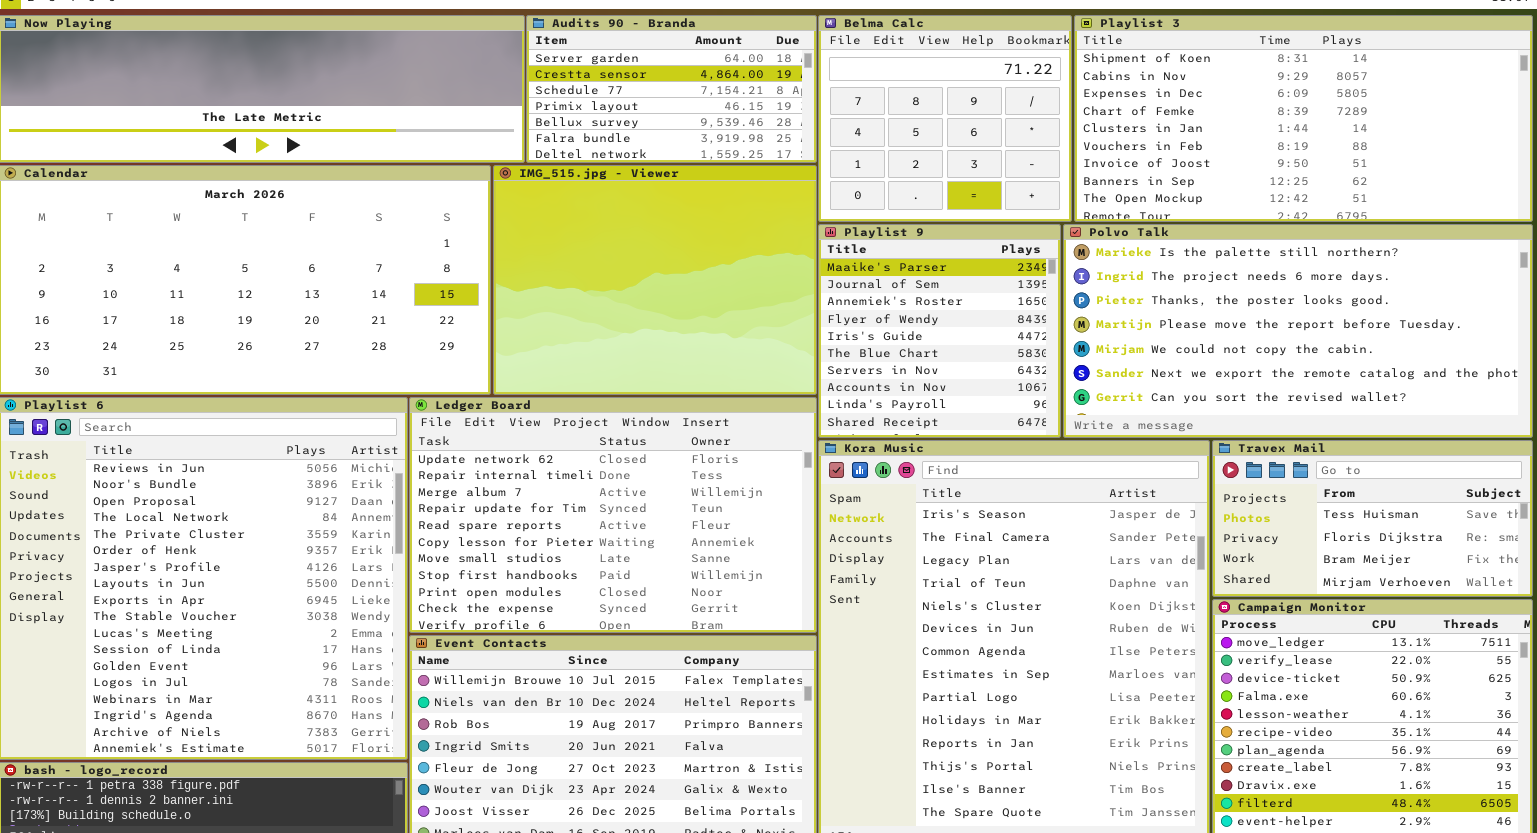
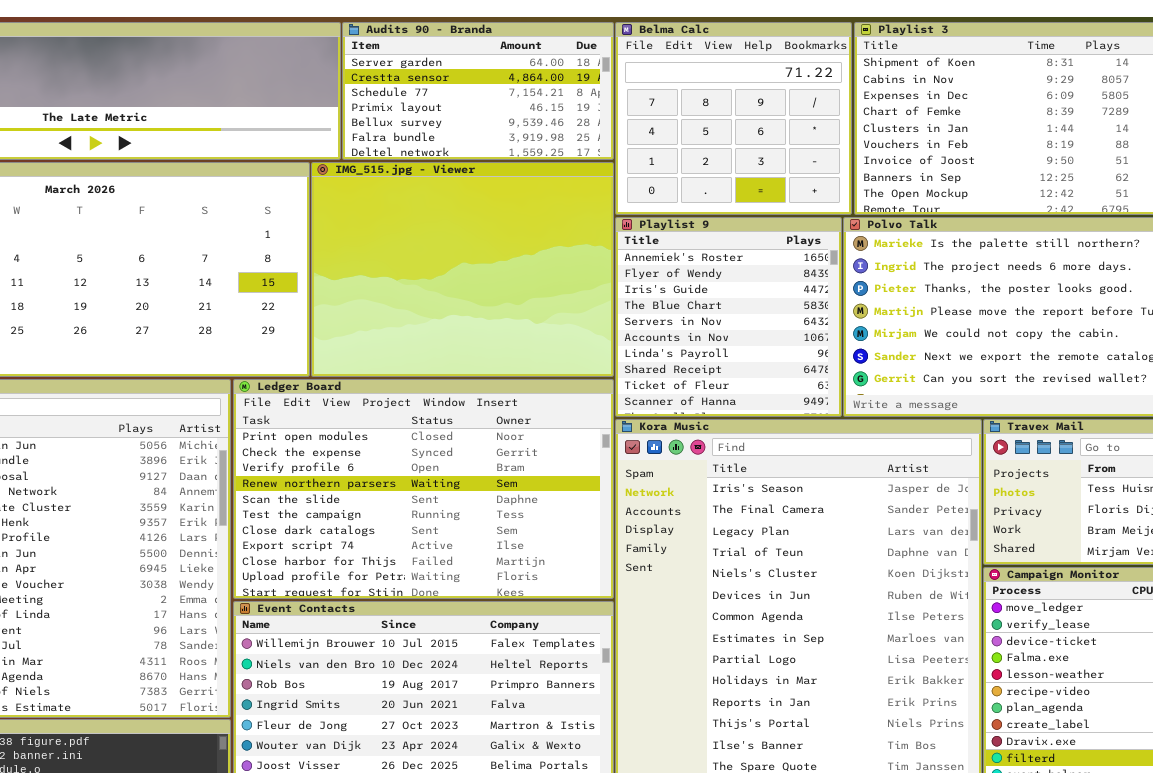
Playlist 9: [818,224,1061,438] -> [615,217,842,417], scrolled down 2 rows
Ledger Board: [409,397,817,633] -> [233,379,614,599], scrolled down 8 rows

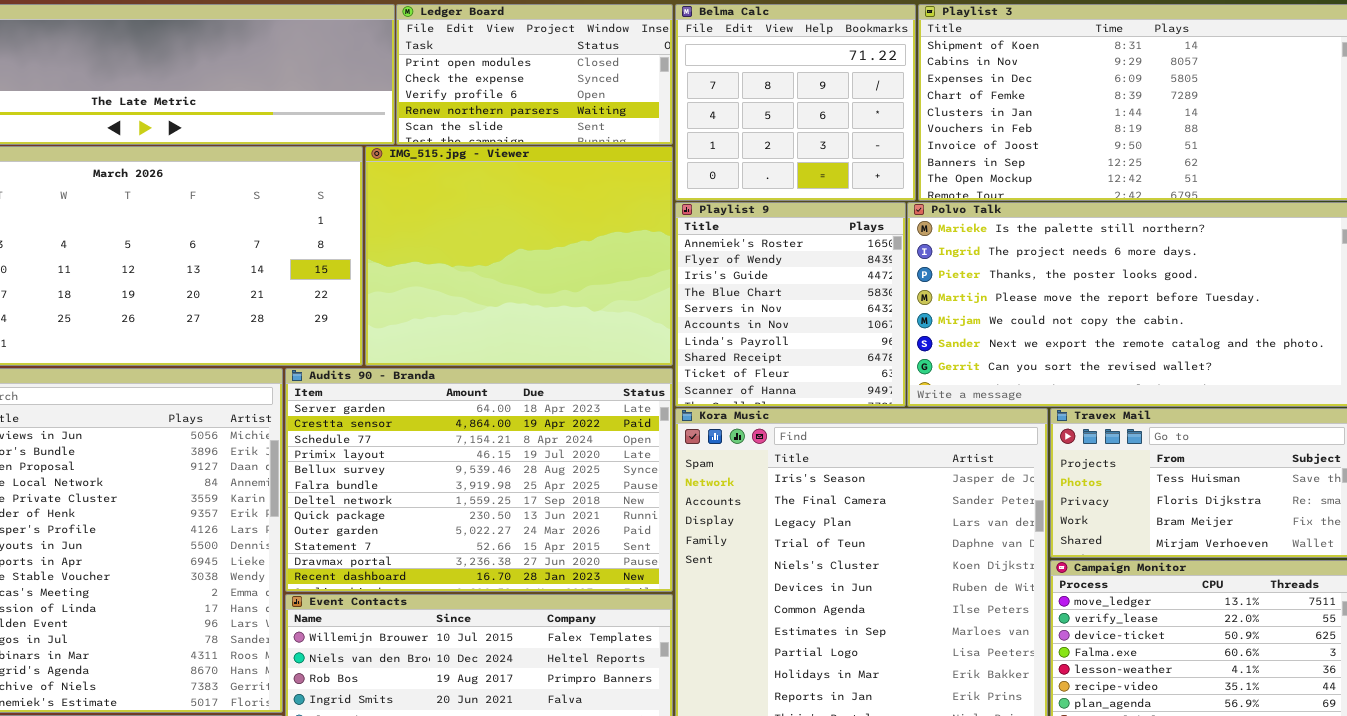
Audits 90 - Branda: [342,22,614,160] -> [285,368,673,592], moved, resized
Ledger Board: [233,379,614,599] -> [396,4,673,145], moved, resized

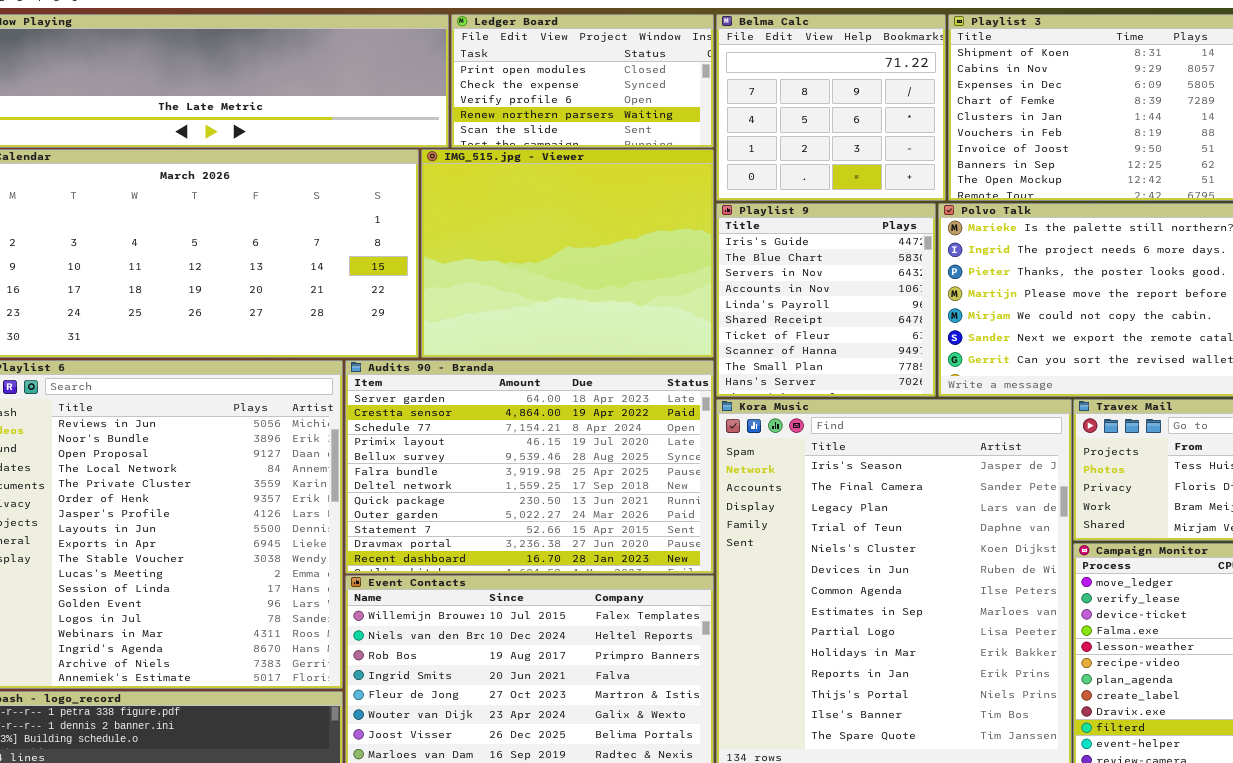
Playlist 9: [675,202,906,407] -> [716,203,936,397], scrolled down 2 rows

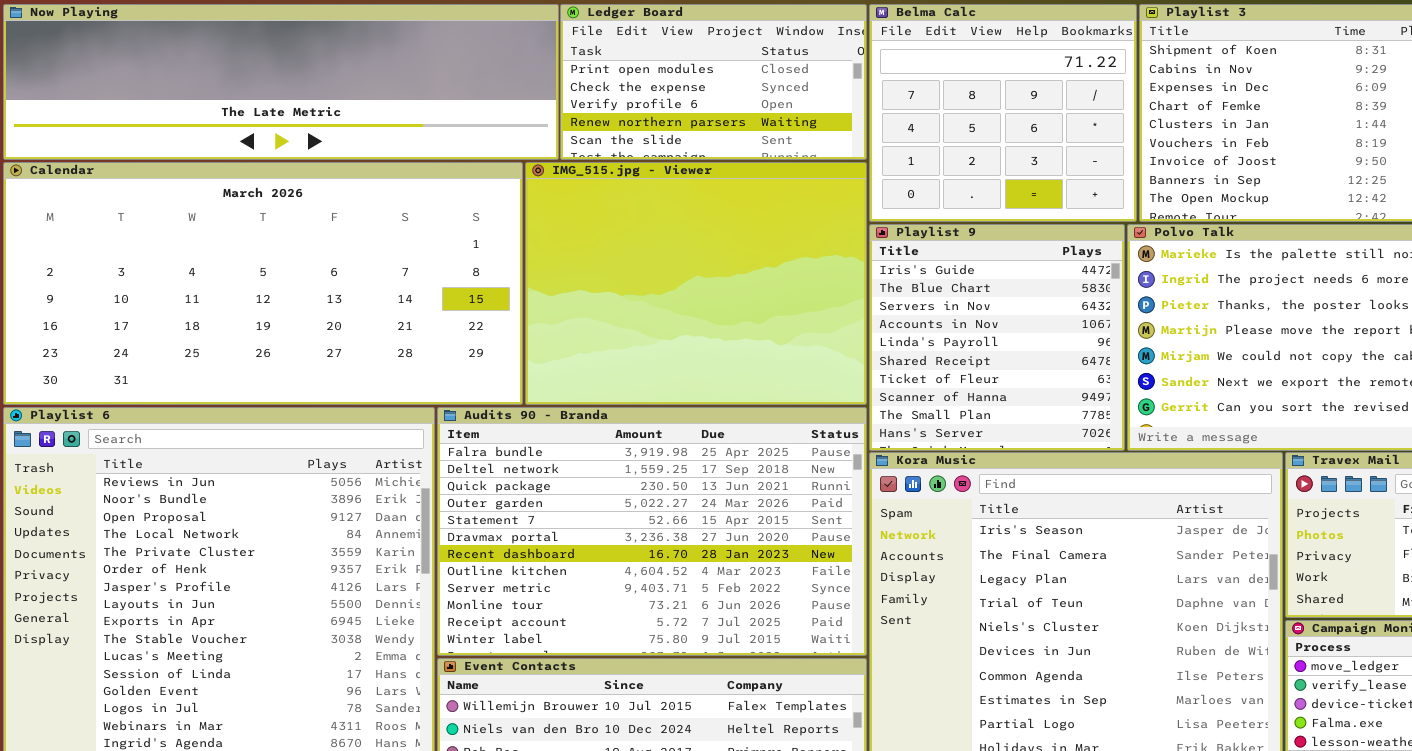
Audits 90 - Branda: [345,360,714,574] -> [437,407,867,656], scrolled down 5 rows

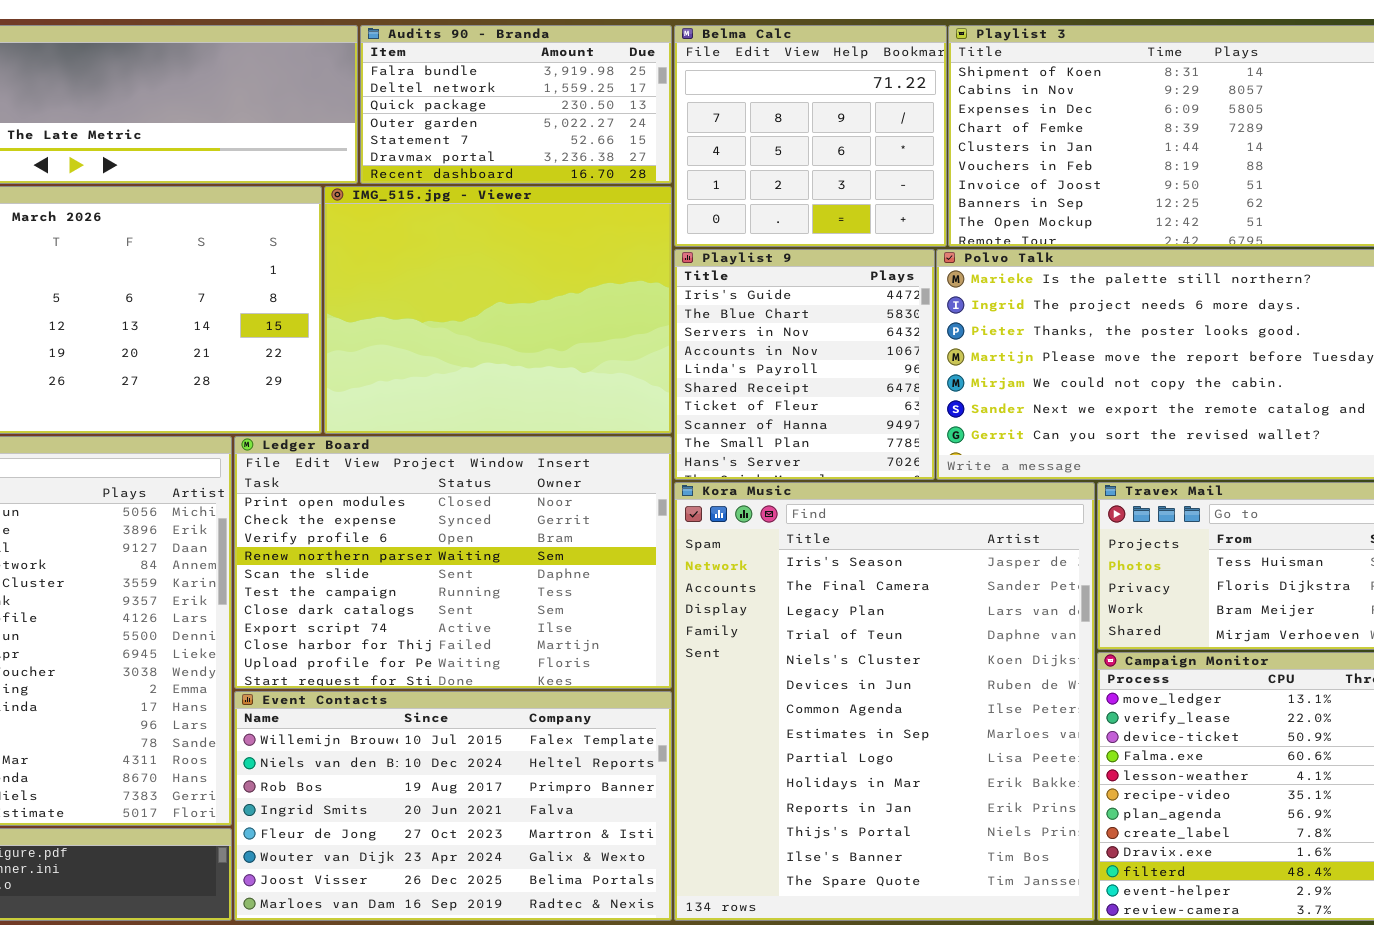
Ledger Board: [560,4,867,160] -> [234,436,672,689], moved, resized
Audits 90 - Branda: [437,407,867,656] -> [360,25,672,184], moved, resized

